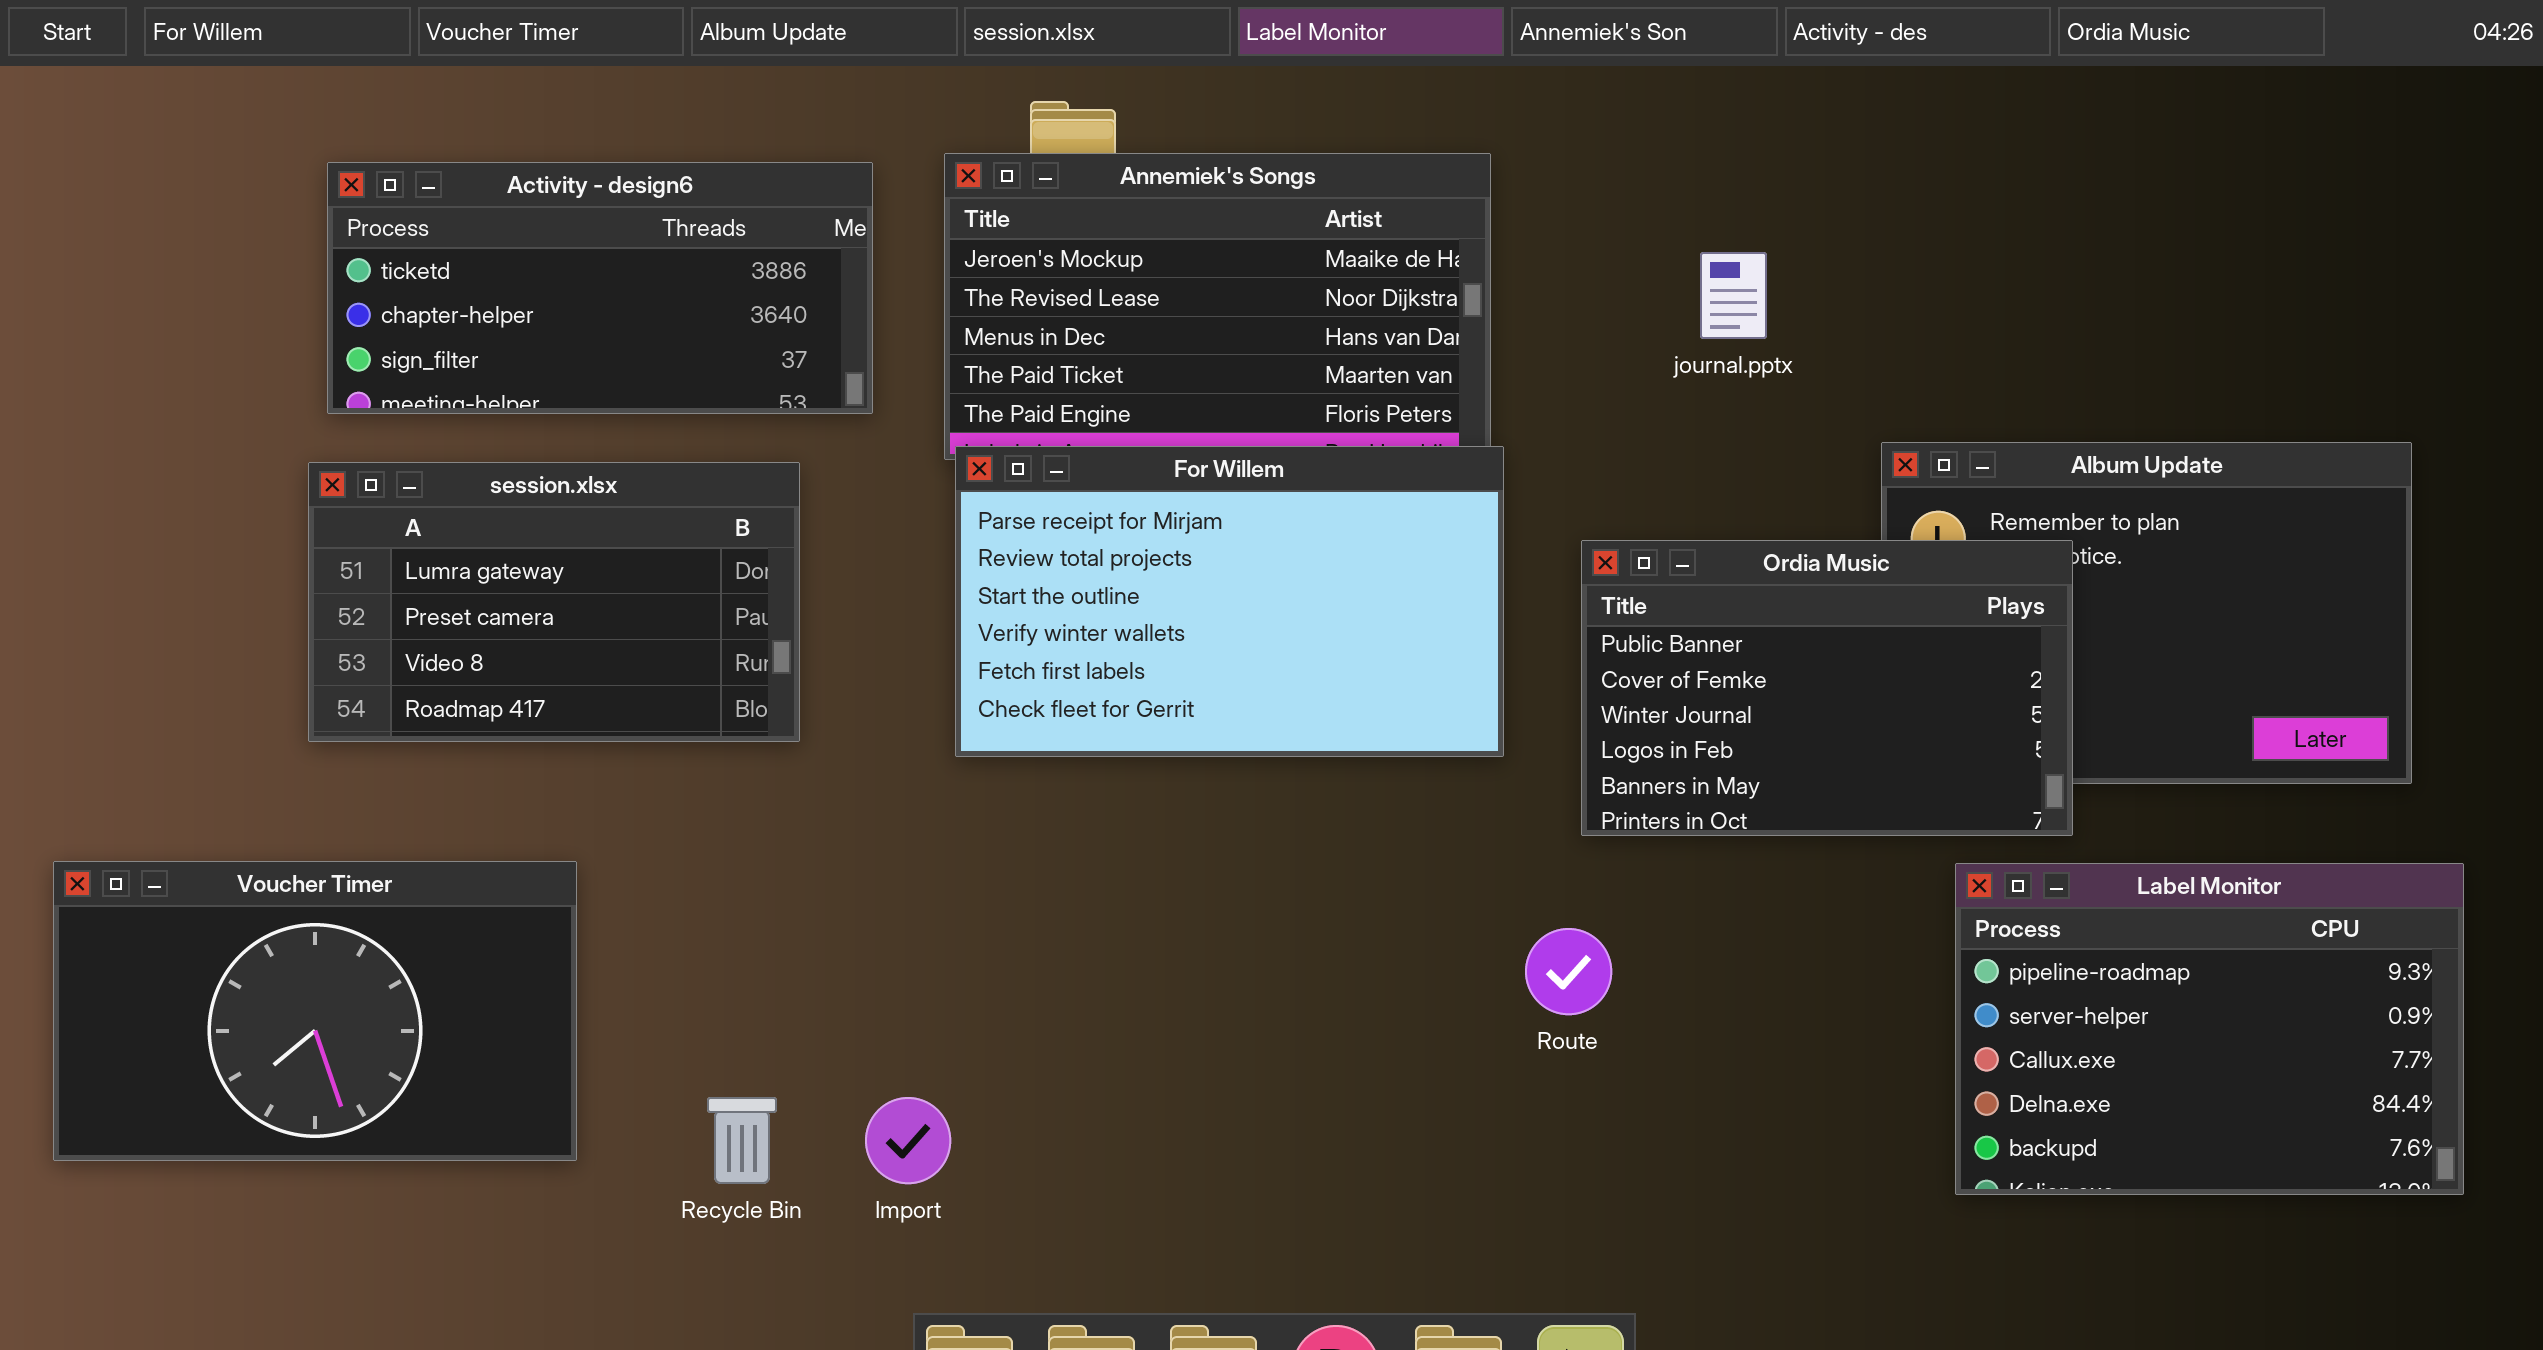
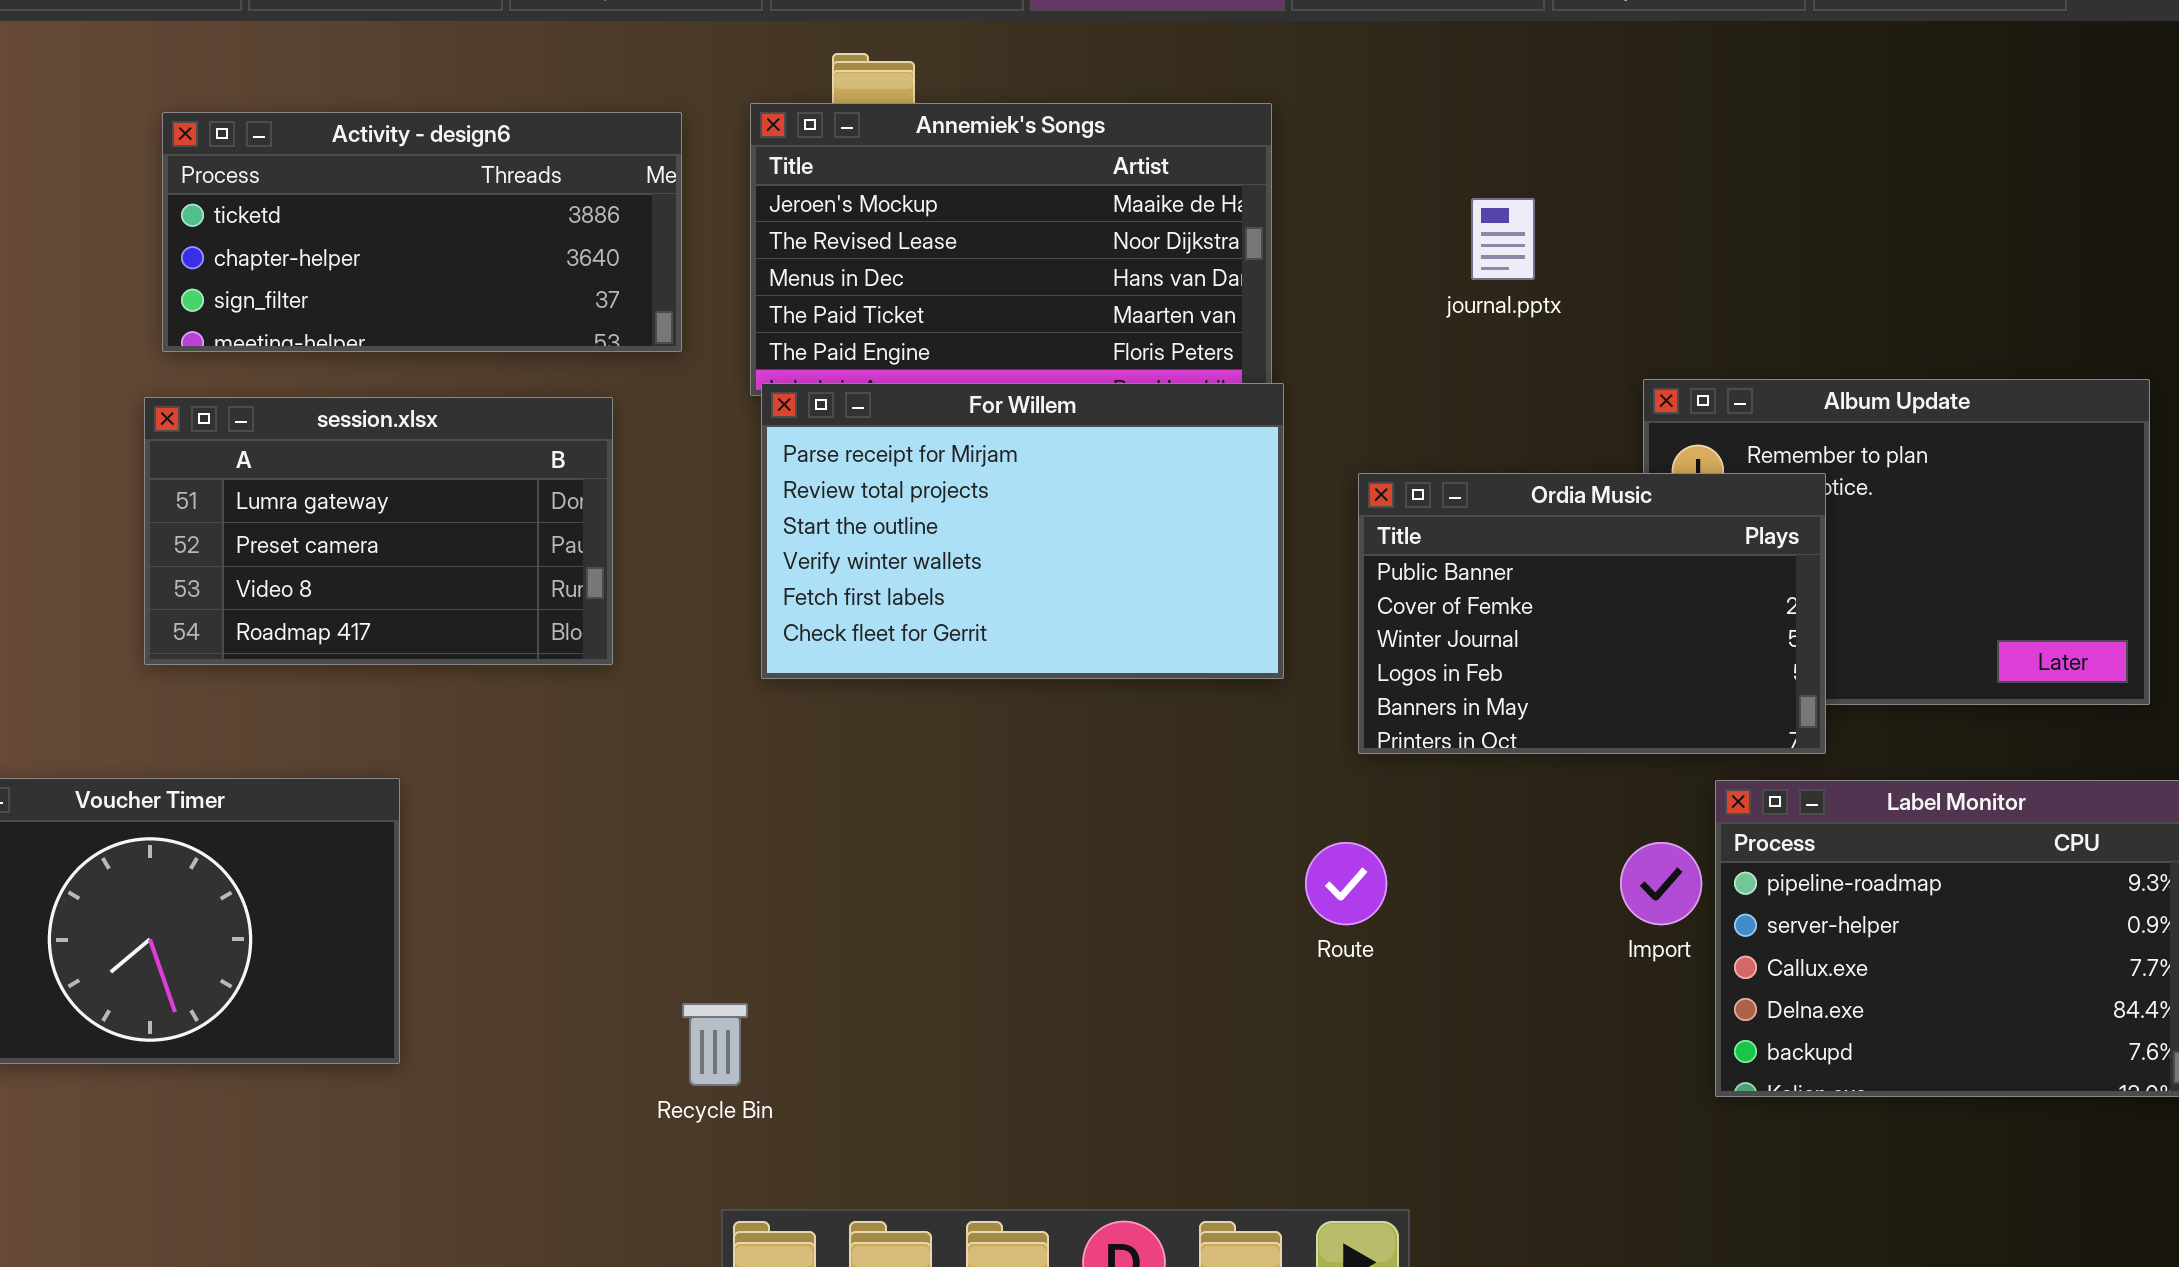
Recycle Bin: [707,1097,777,1184] -> [682,1003,748,1086], moved
Import: [865,1097,951,1184] -> [1620,842,1702,925], moved

